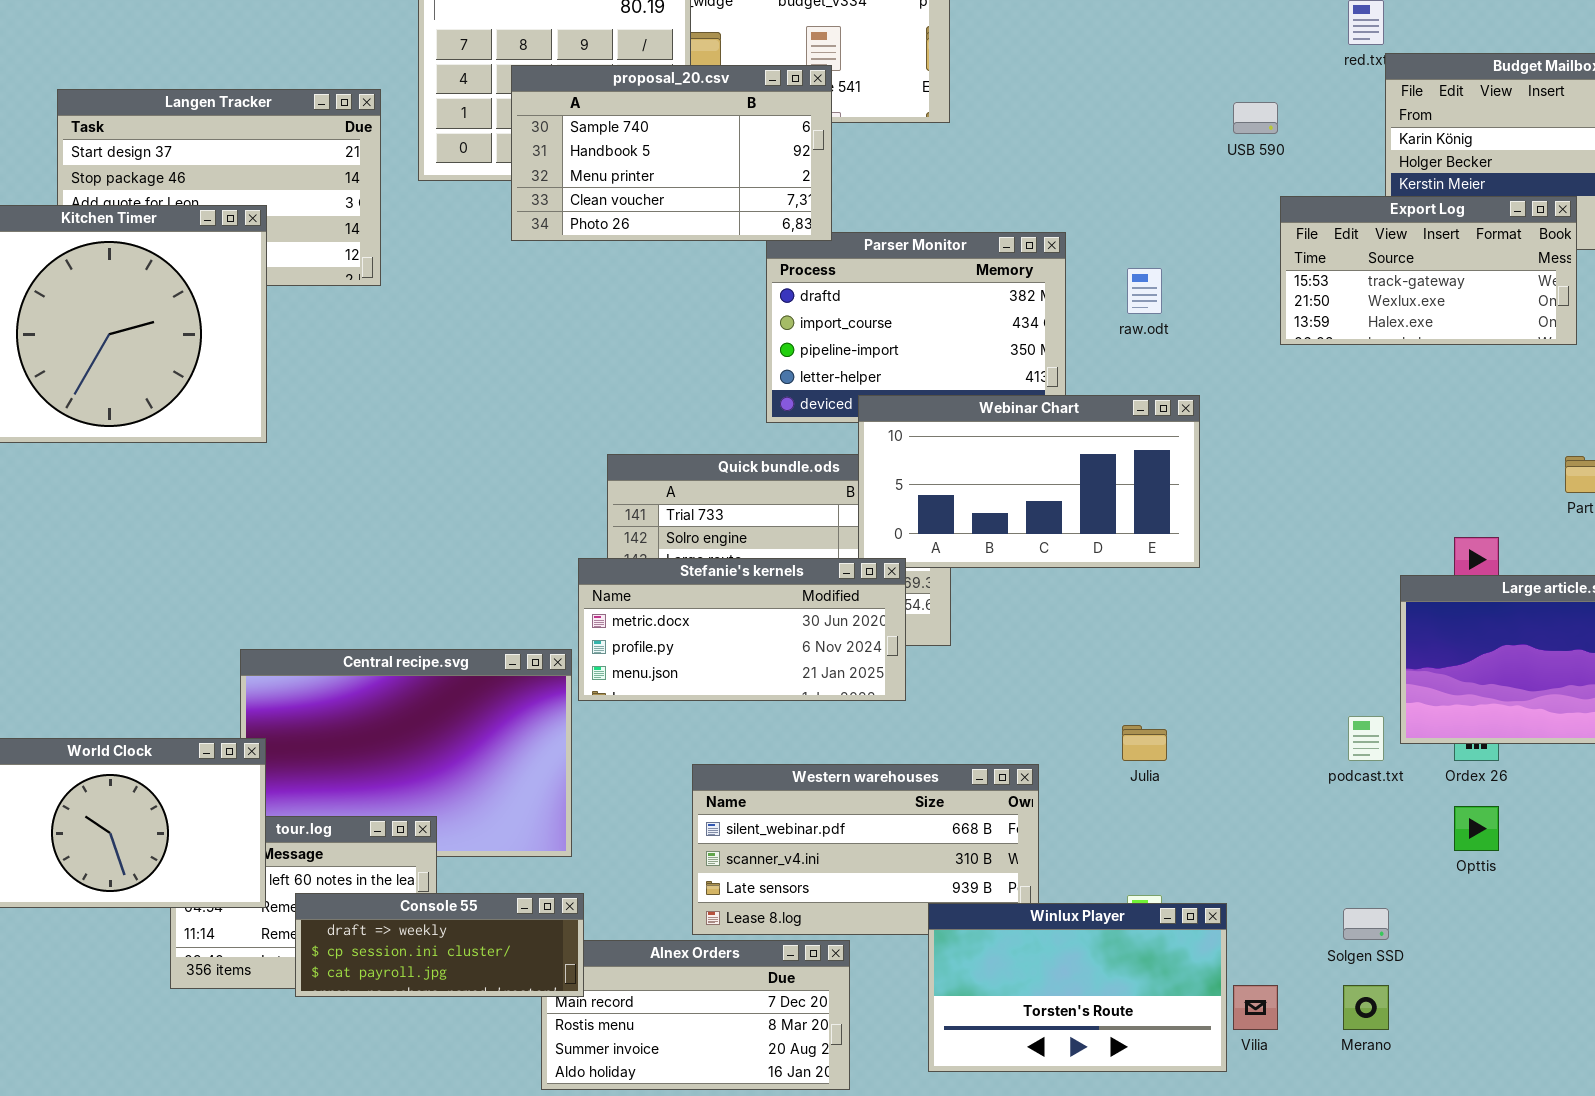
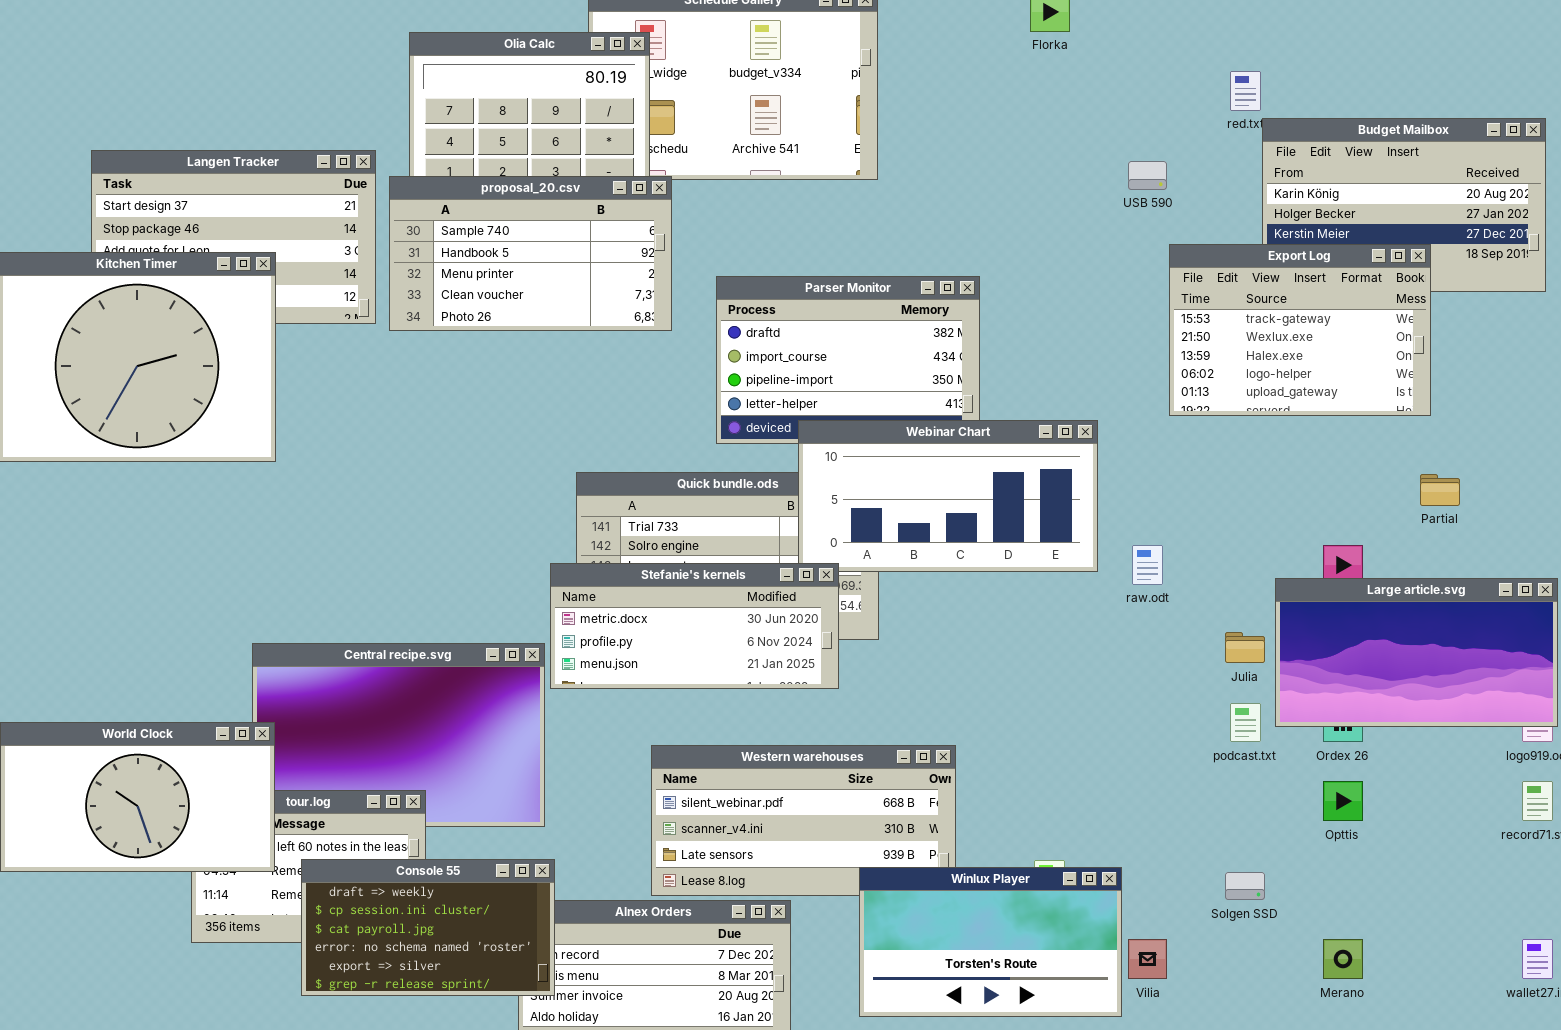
proposal_20.csv: [511,65,832,241] -> [389,176,672,331], moved
Export Log: [1280,196,1577,345] -> [1169,244,1431,416], resized
raw.odt: [1127,268,1162,314] -> [1132,545,1163,585], moved
Julia: [1122,725,1167,761] -> [1225,632,1265,663], moved
Console 55: [295,893,584,997] -> [301,859,555,996], resized
Merano: [1343,985,1389,1030] -> [1323,939,1363,979], moved

